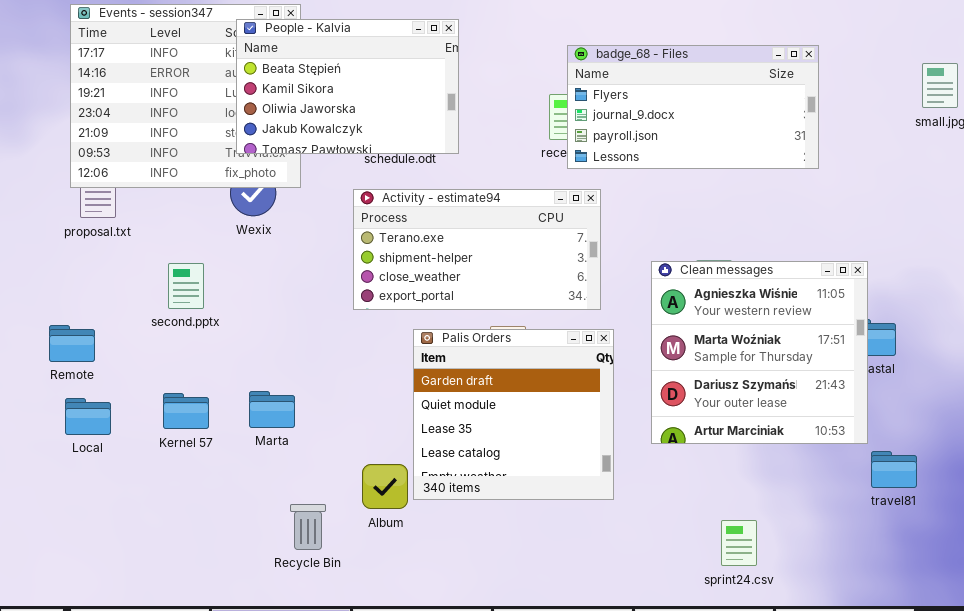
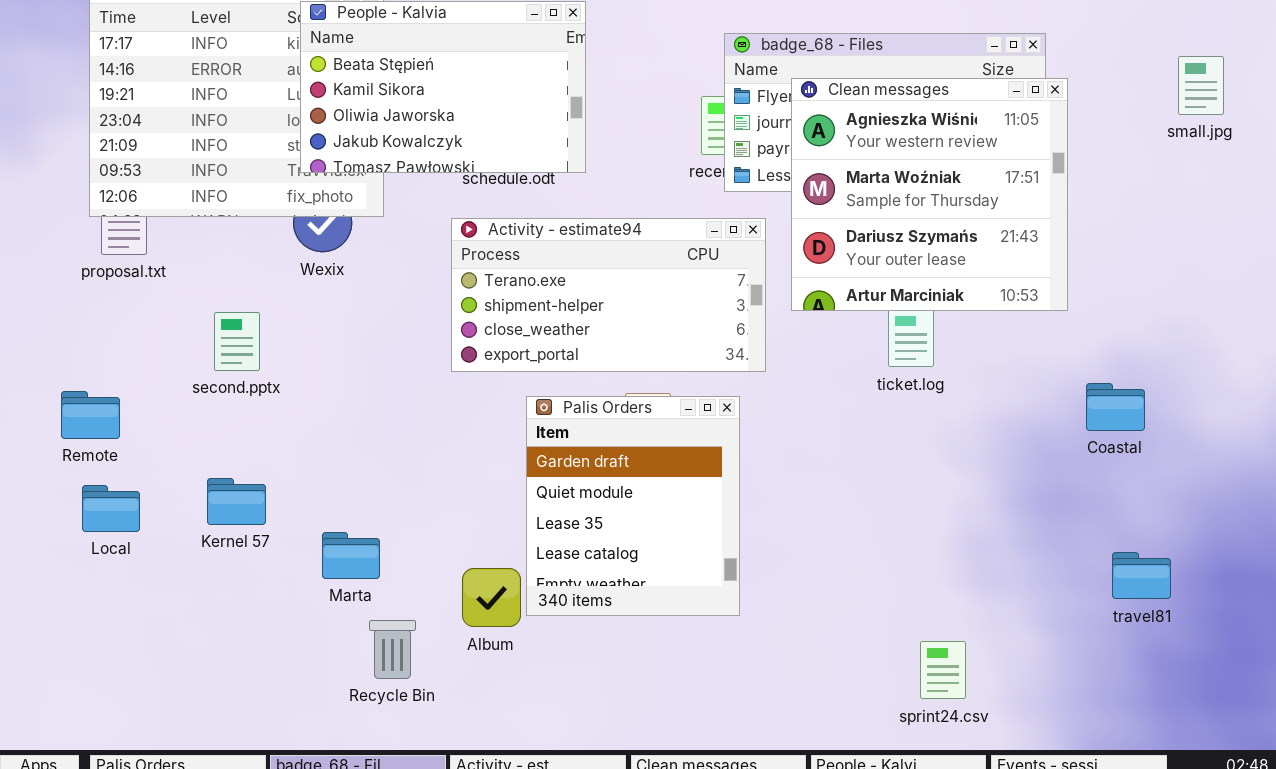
Clean messages: [651,261,868,444] -> [791,78,1068,311], moved
Palis Orders: [413,329,614,500] -> [526,396,740,616], resized
Marta: [249,391,295,428] -> [322,532,380,579], moved

